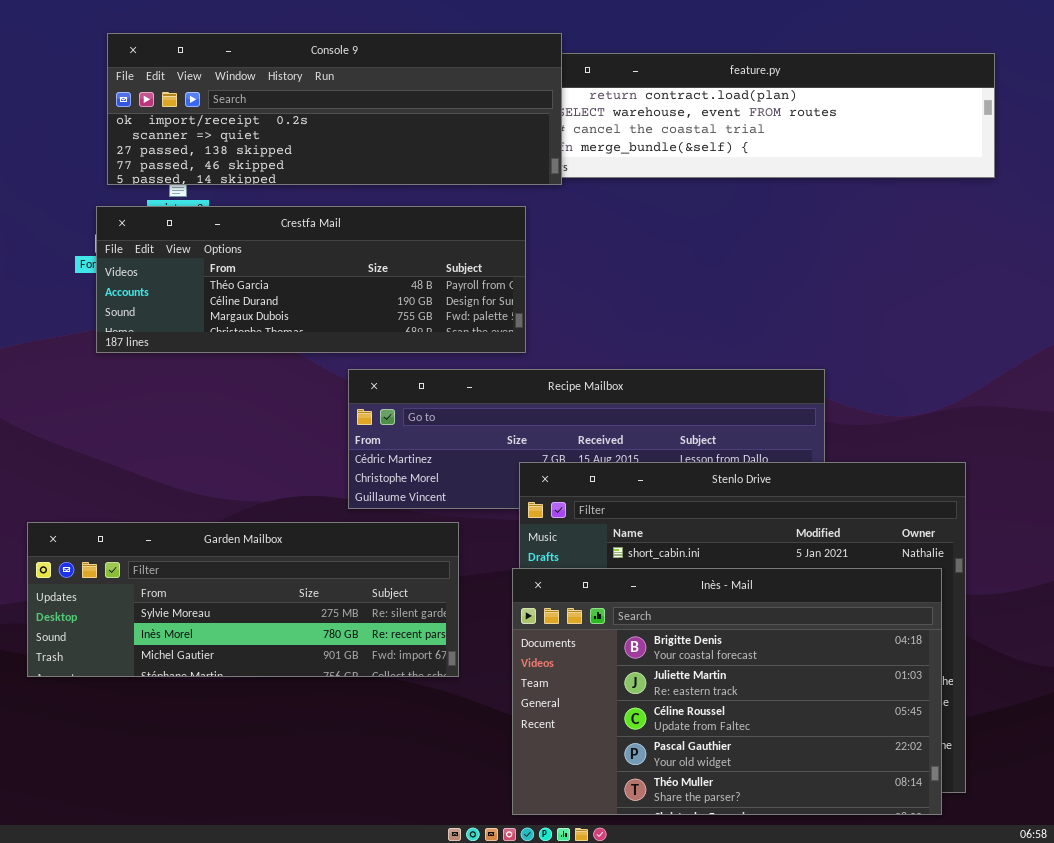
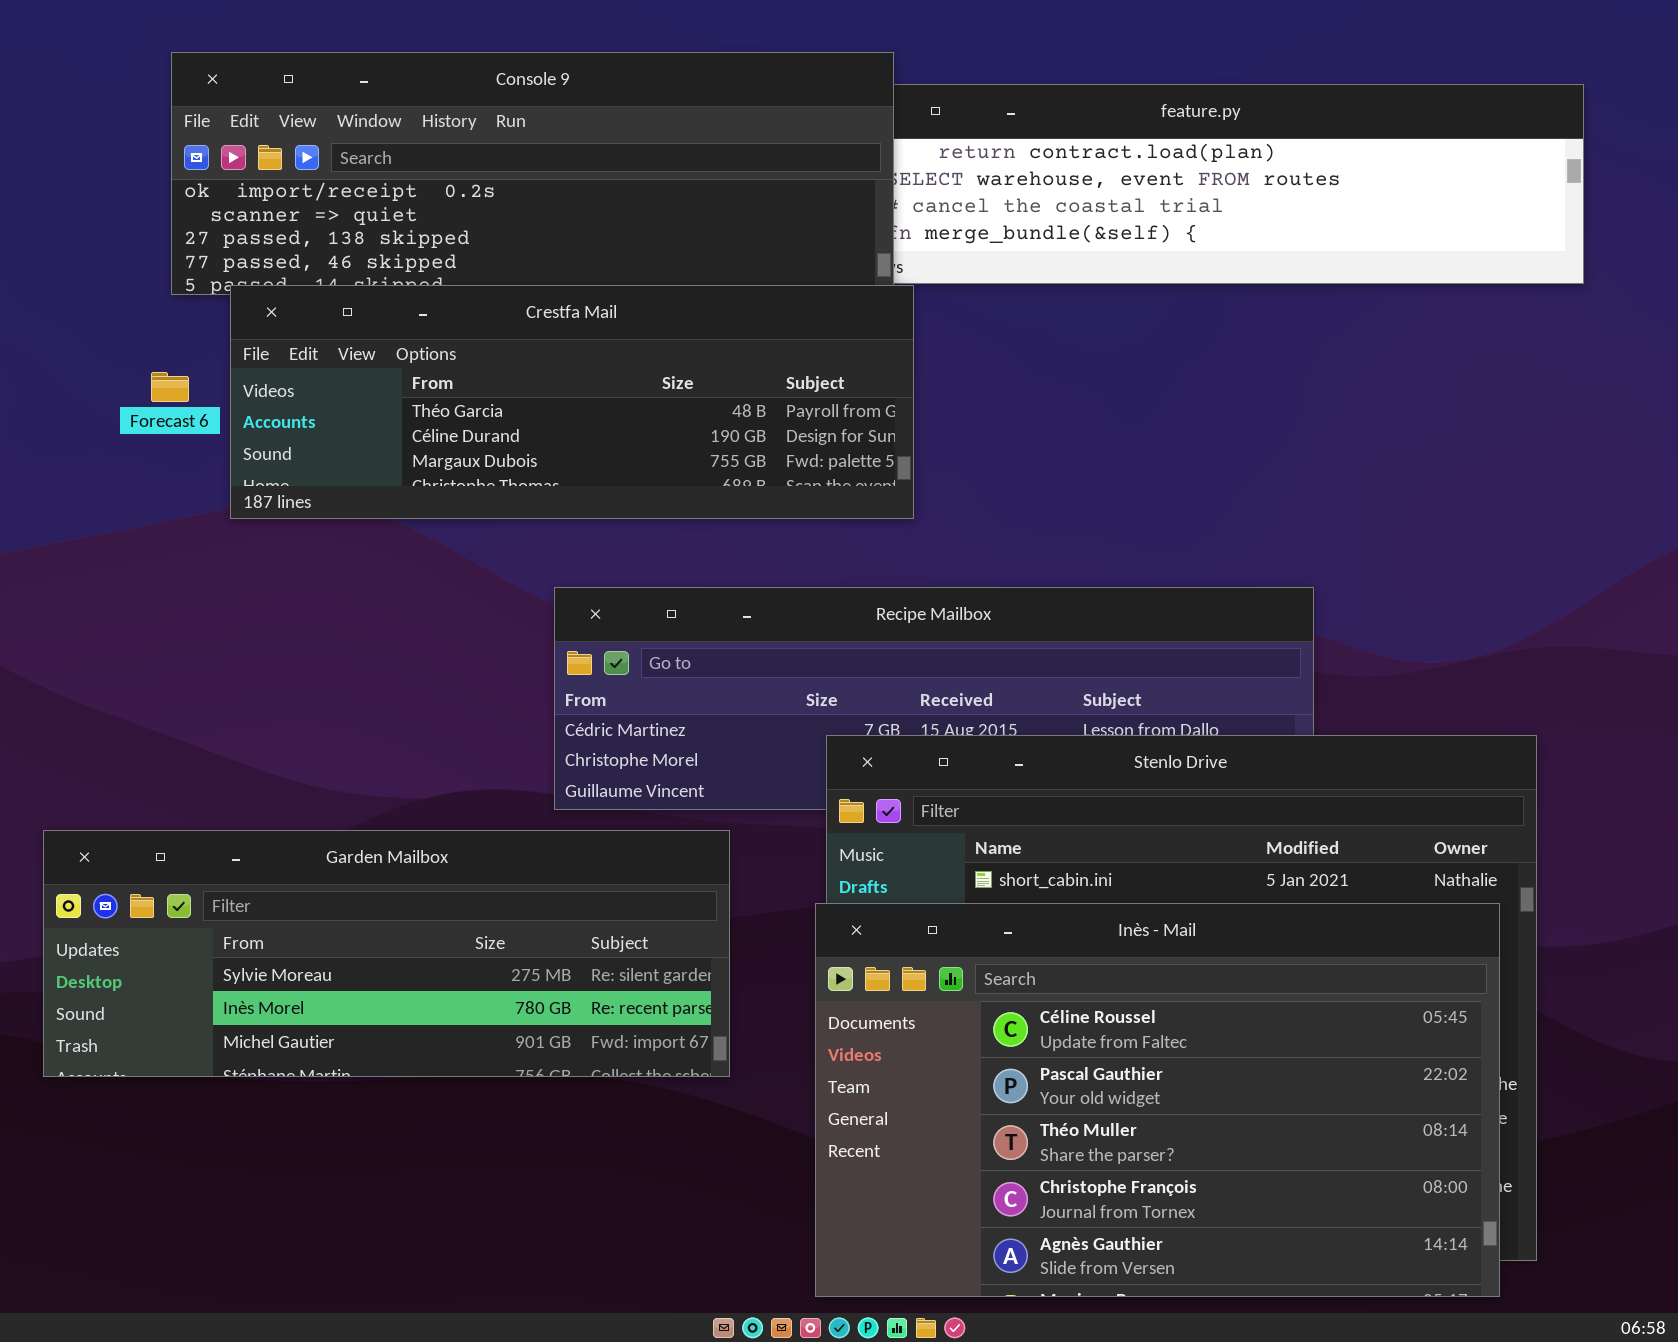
Crestfa Mail: [96,206,526,353] -> [230,285,914,519], moved
Inès - Mail: [512,568,942,815] -> [815,903,1500,1297], scrolled down 2 rows

